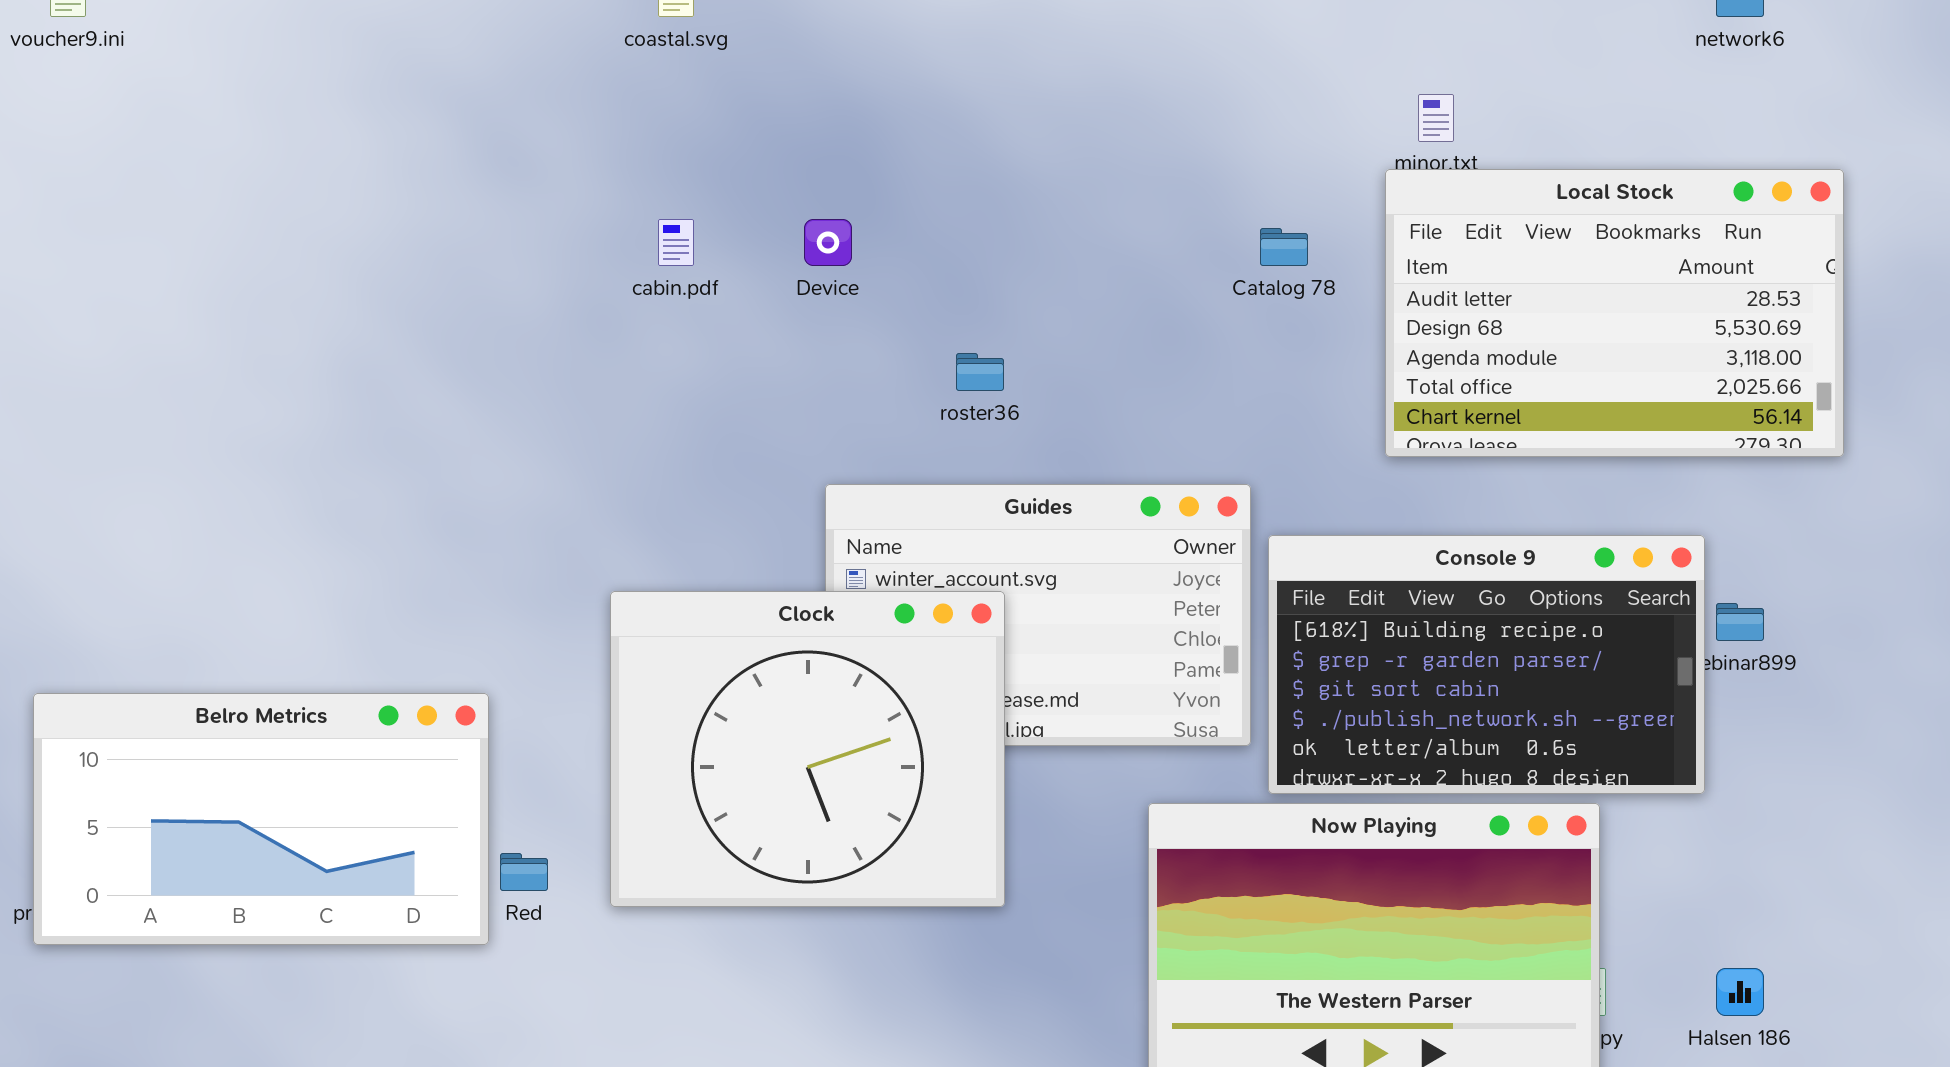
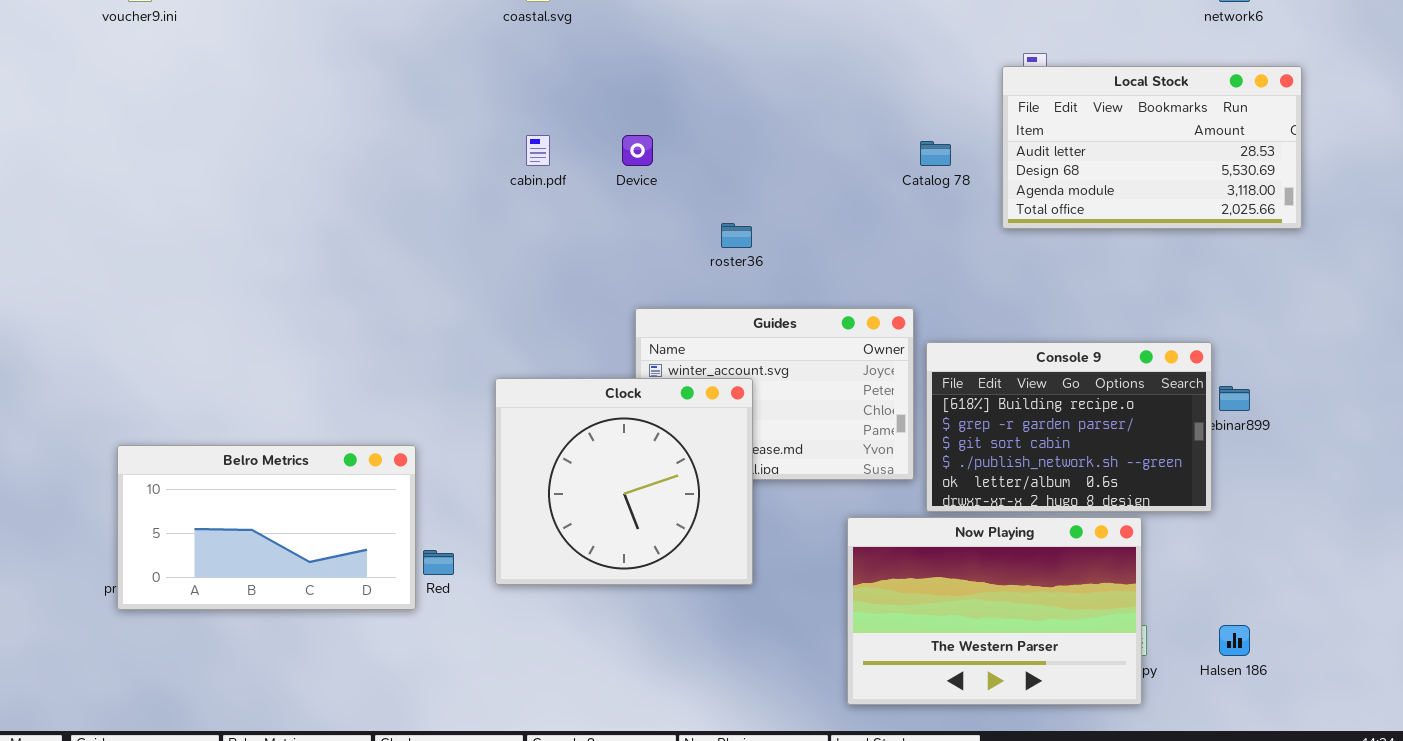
Local Stock: [1385,169,1844,457] -> [1002,66,1302,229], moved, resized

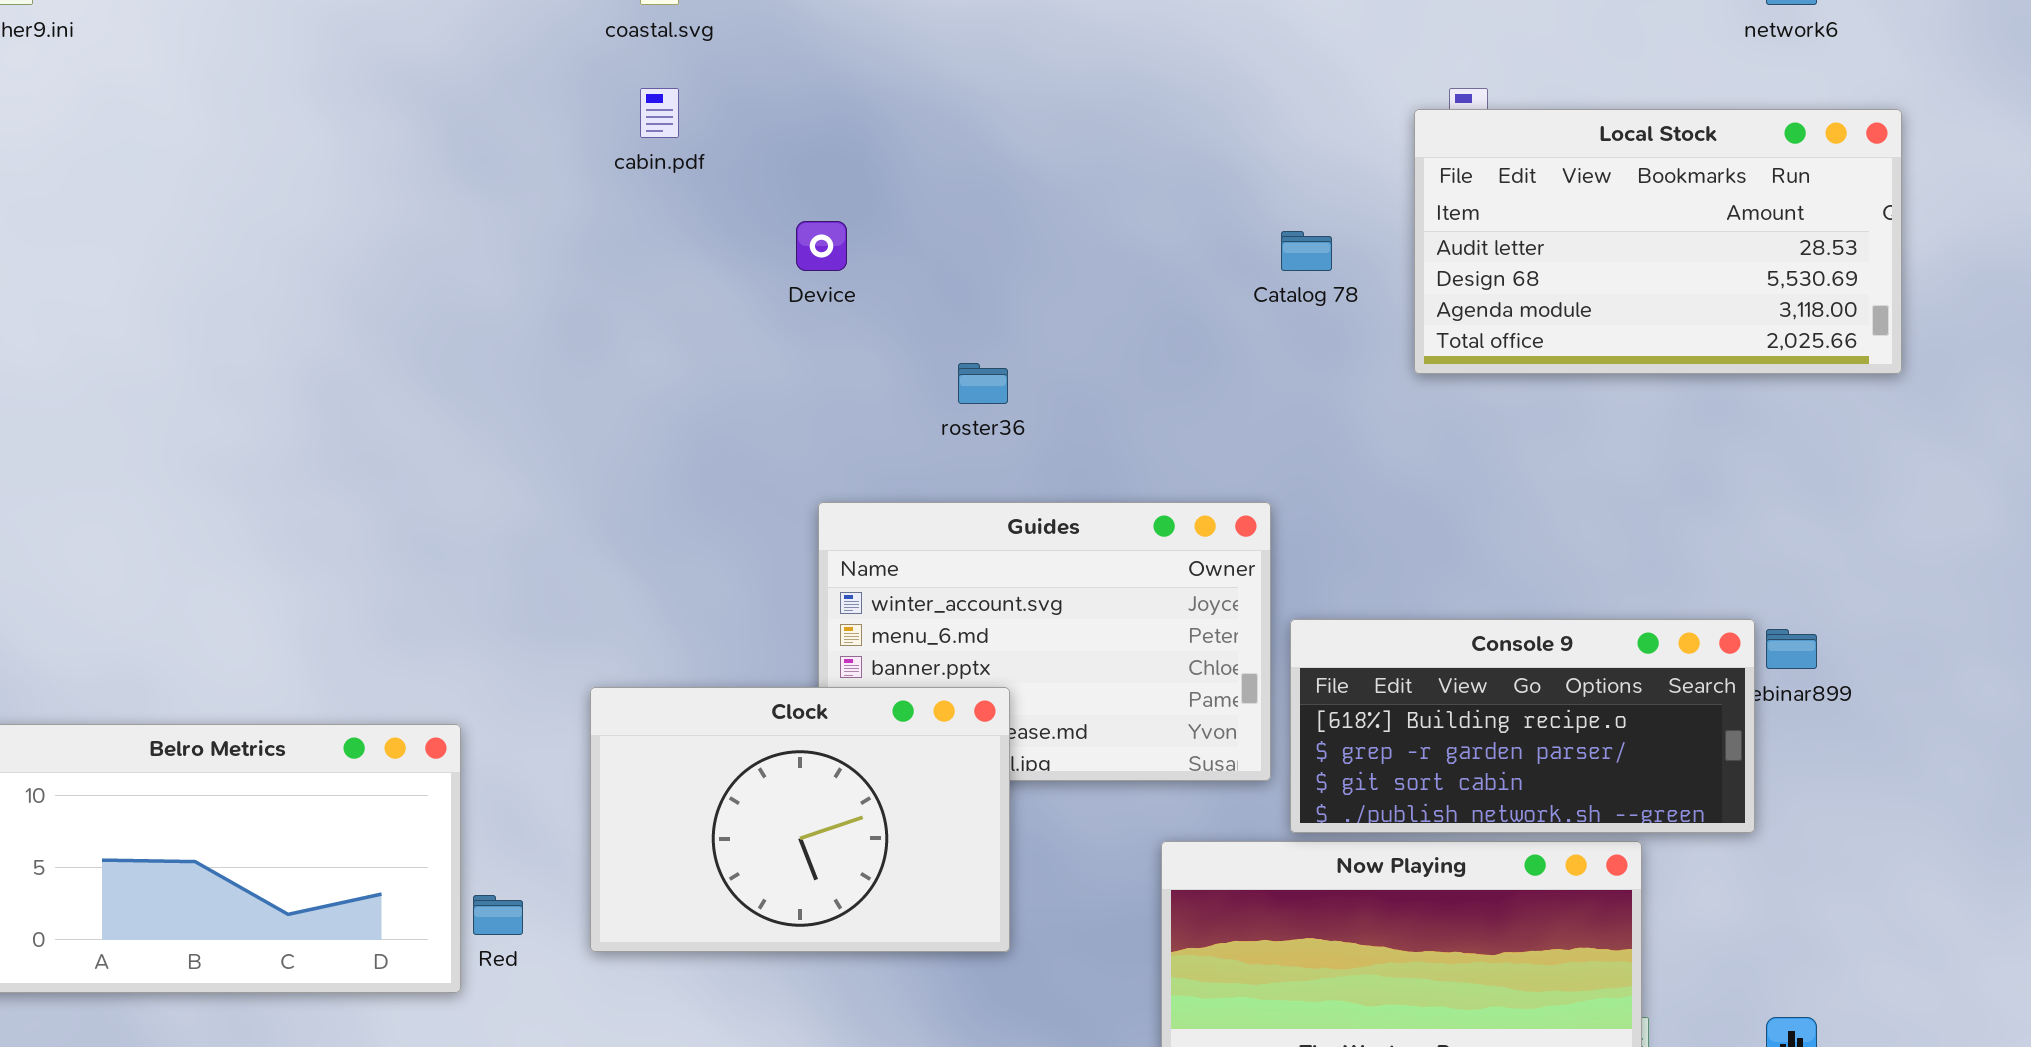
cabin.pdf: [526,135,550,166] -> [640,88,679,138], moved
Console 9: [926,342,1212,512] -> [1290,619,1755,833], resized
Clock: [495,378,753,585] -> [590,687,1010,952], resized

